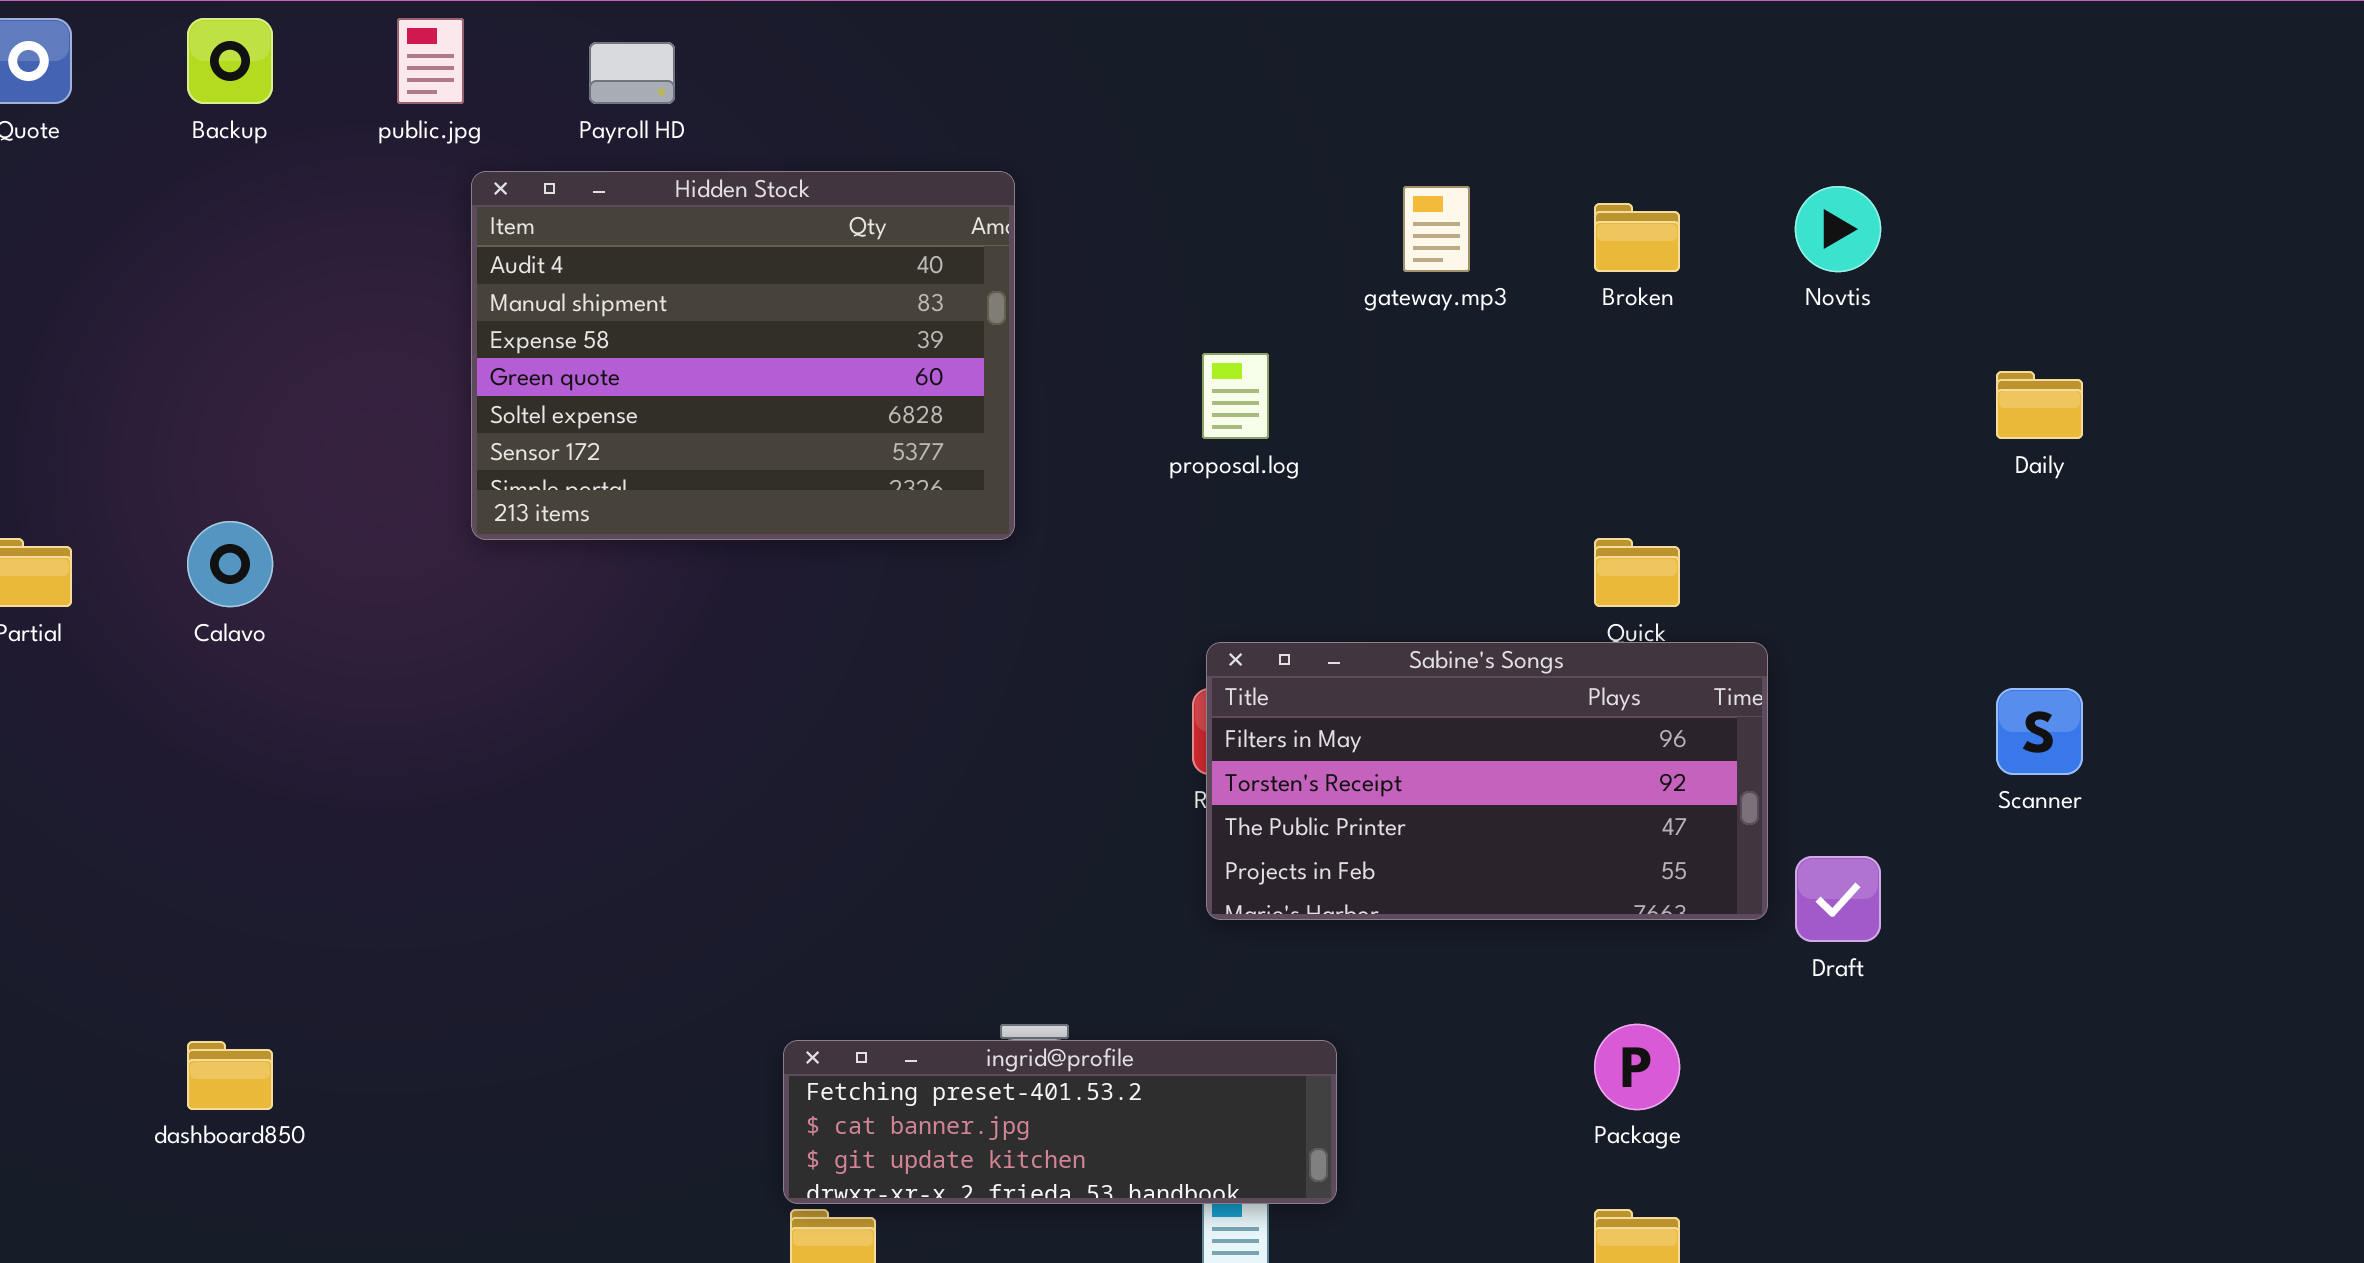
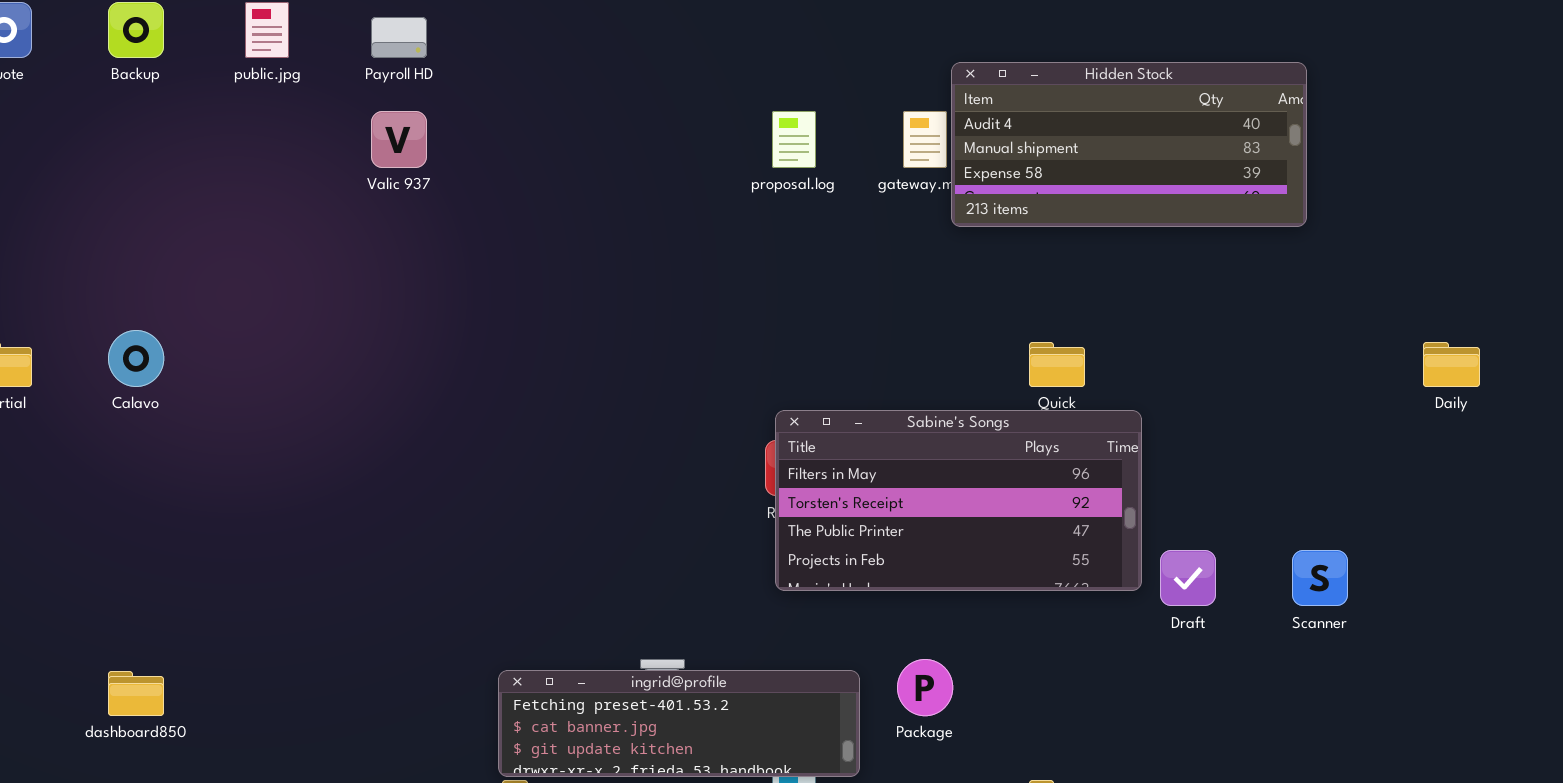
Hidden Stock: [471,171,1015,540] -> [951,62,1307,227], moved, resized
proposal.log: [1202,353,1269,439] -> [772,111,816,168], moved
Daily: [1996,371,2083,439] -> [1423,342,1480,387], moved
Scanner: [1996,688,2083,775] -> [1292,550,1348,606], moved
Package: [1594,1024,1680,1110] -> [897,659,953,716], moved

